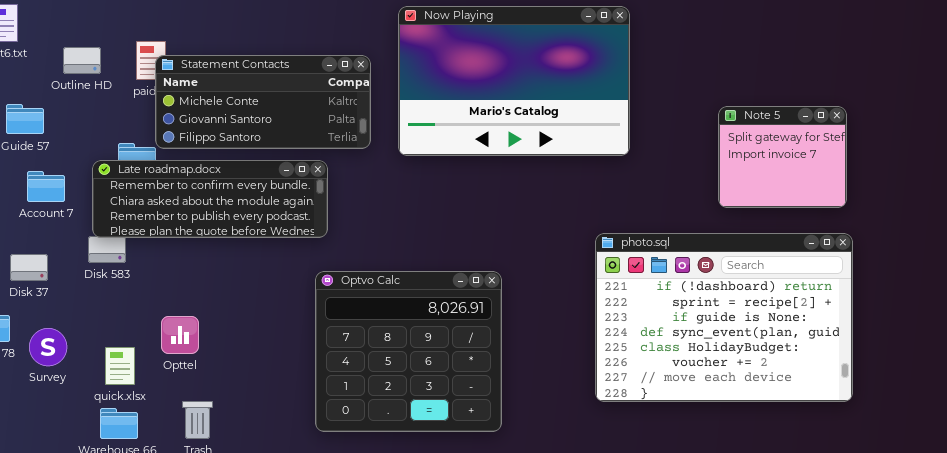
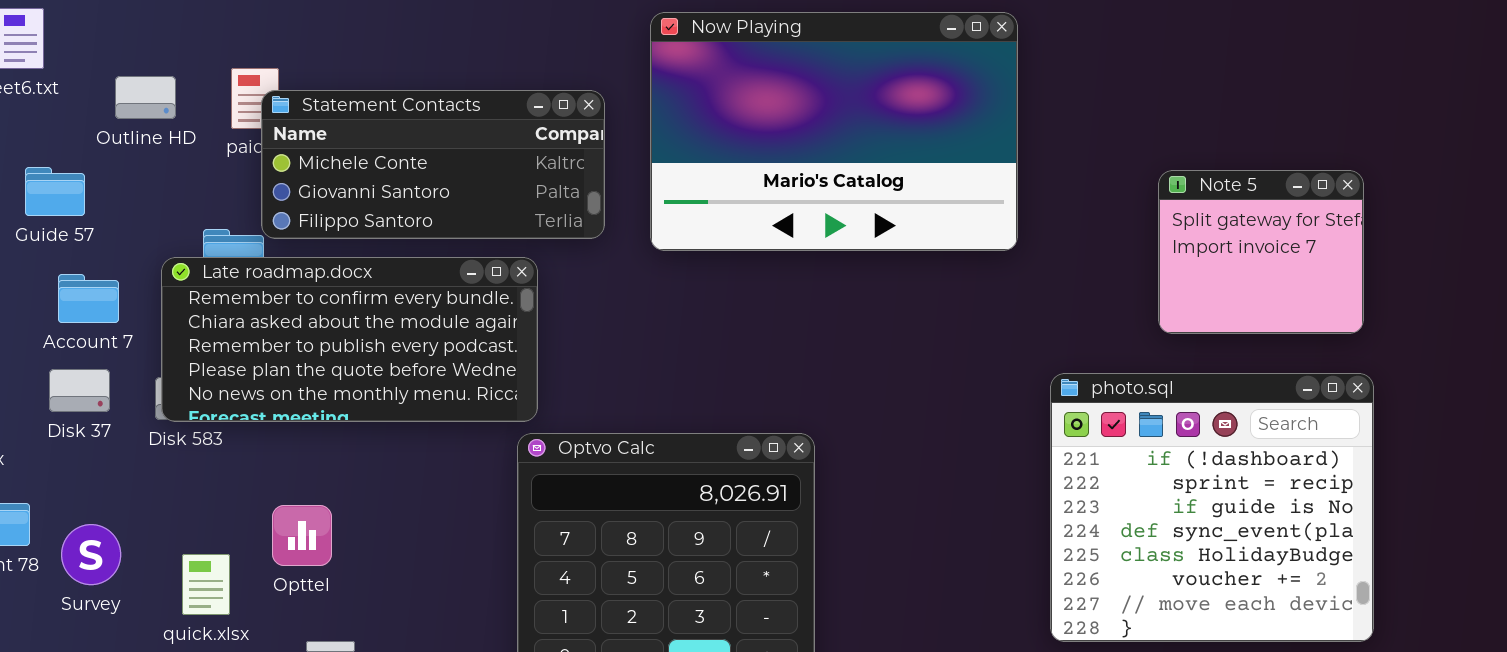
Late roadmap.docx: [92,160,328,238] -> [161,257,538,422], resized
photo.sql: [595,233,853,402] -> [1050,373,1374,642], resized
Disk 37: [10,254,48,281] -> [49,369,110,412], moved

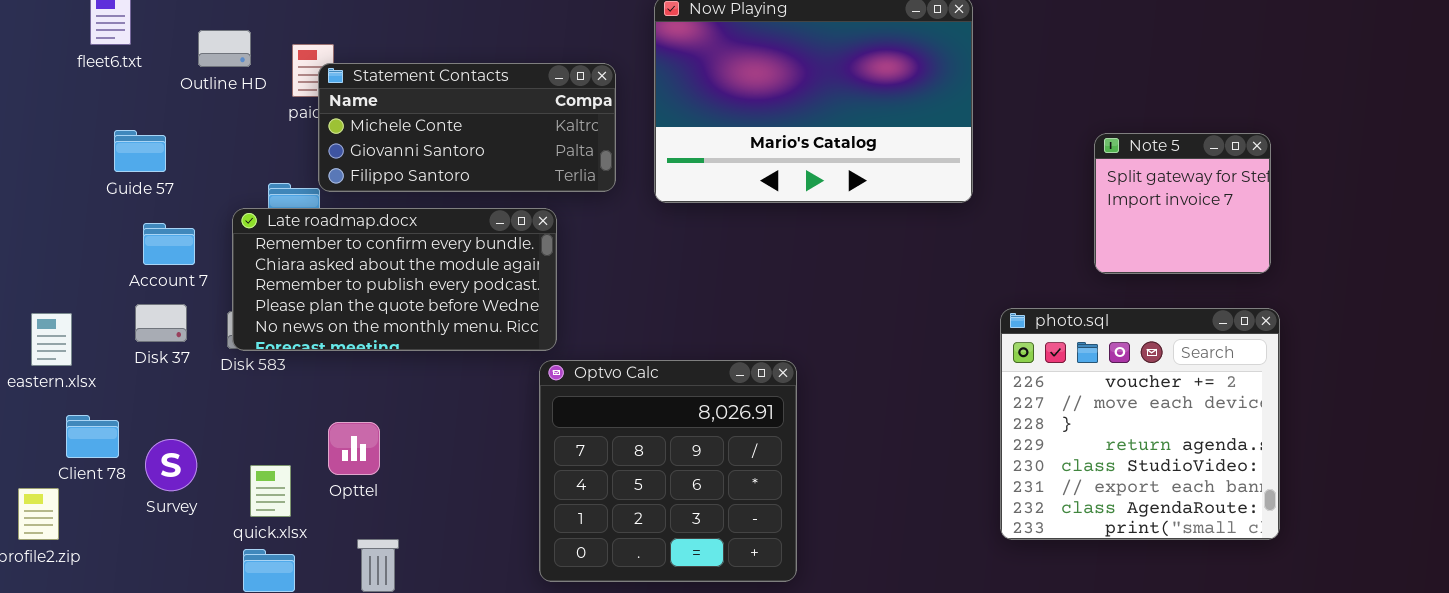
Outline HD: [115,76,176,119] -> [198,30,251,67], moved
photo.sql: [1050,373,1374,642] -> [1000,308,1280,540], scrolled down 5 rows

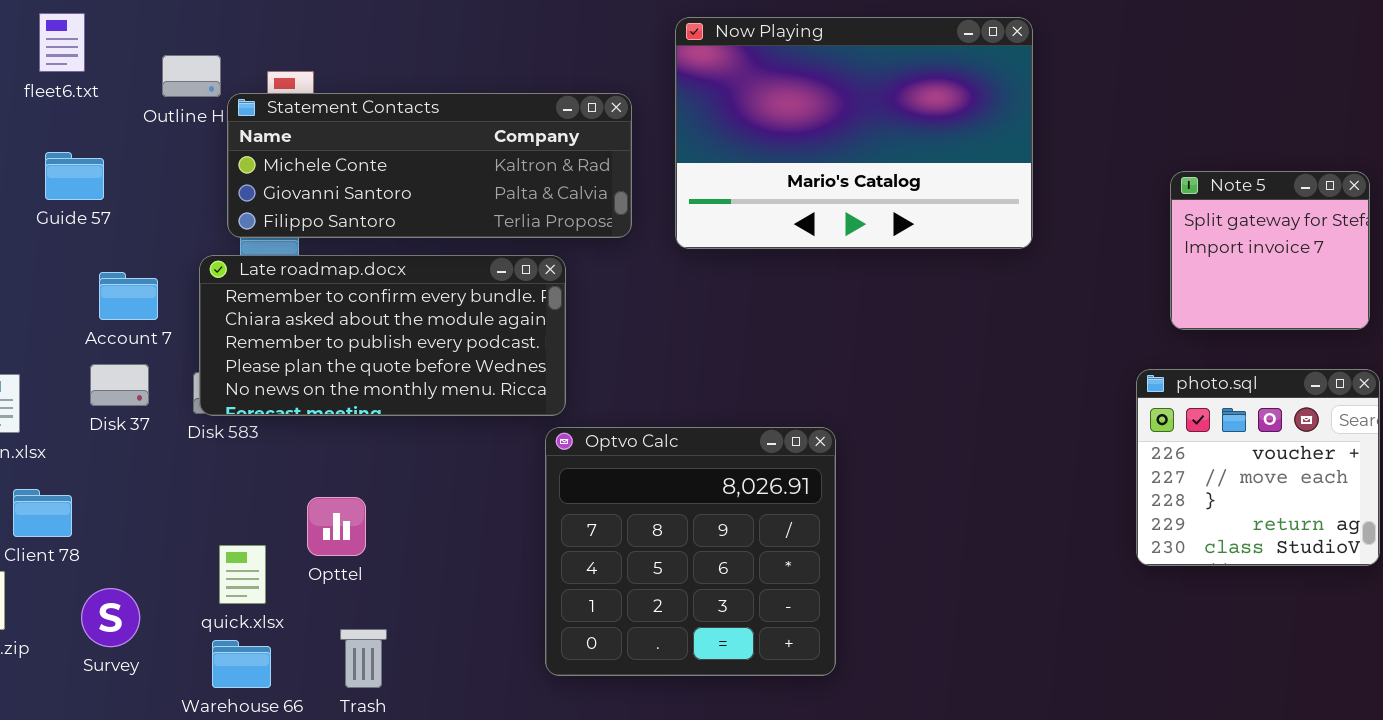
Statement Contacts: [318,63,616,192] -> [227,93,632,238], resized
Guide 57: [114,130,166,172] -> [45,152,104,200], moved
photo.sql: [1000,308,1280,540] -> [1136,369,1380,566], resized
Survey: [145,439,197,491] -> [81,588,140,647], moved

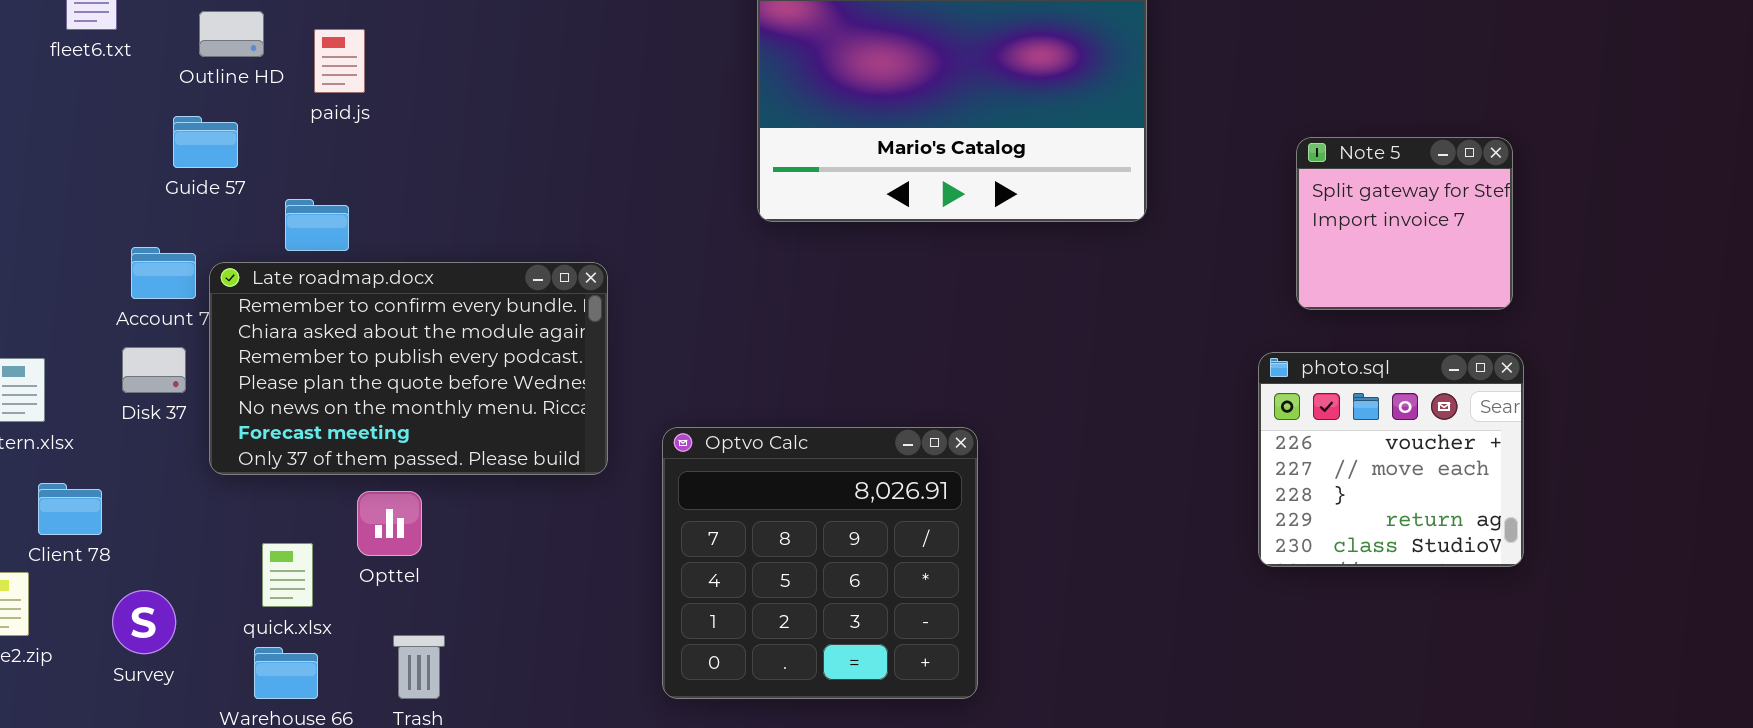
Statement Contacts: [227,93,632,238] -> none, closed
Guide 57: [45,152,104,200] -> [173,116,238,168], moved
Late roadmap.docx: [199,255,566,416] -> [209,262,608,475], moved, resized
Optvo Calc: [545,427,836,676] -> [662,427,978,699], moved

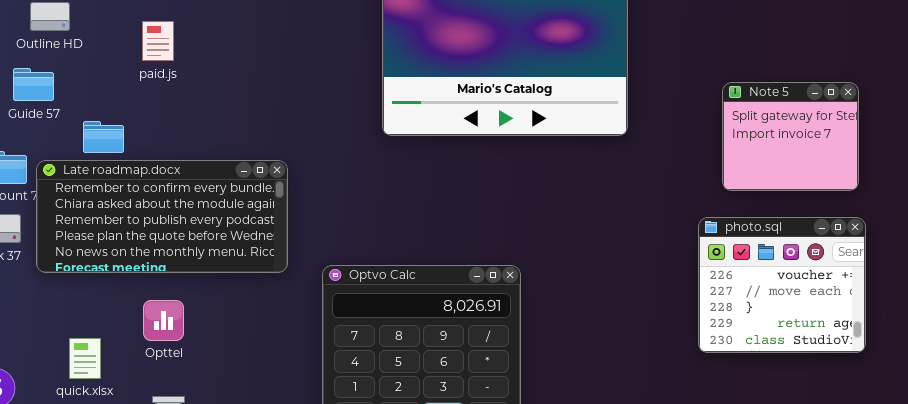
paid.js: [314,29,365,93] -> [142,21,174,61], moved
Late roadmap.docx: [209,262,608,475] -> [36,160,288,273], resized
Opttel: [357,491,422,556] -> [143,300,184,341], moved

